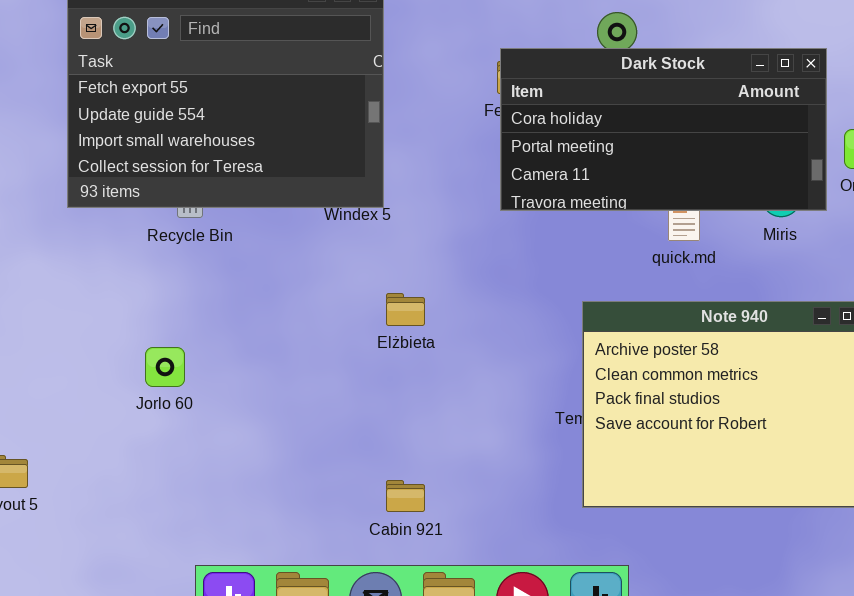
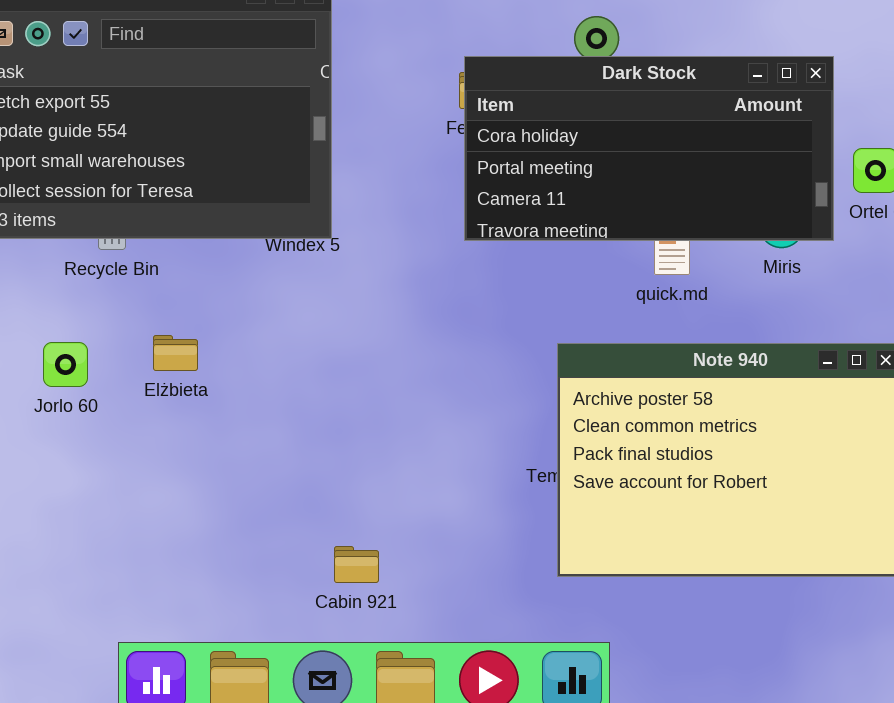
Elżbieta: [386,293,425,326] -> [153,335,198,371], moved
Jorlo 60: [145,347,185,387] -> [43,342,88,387], moved

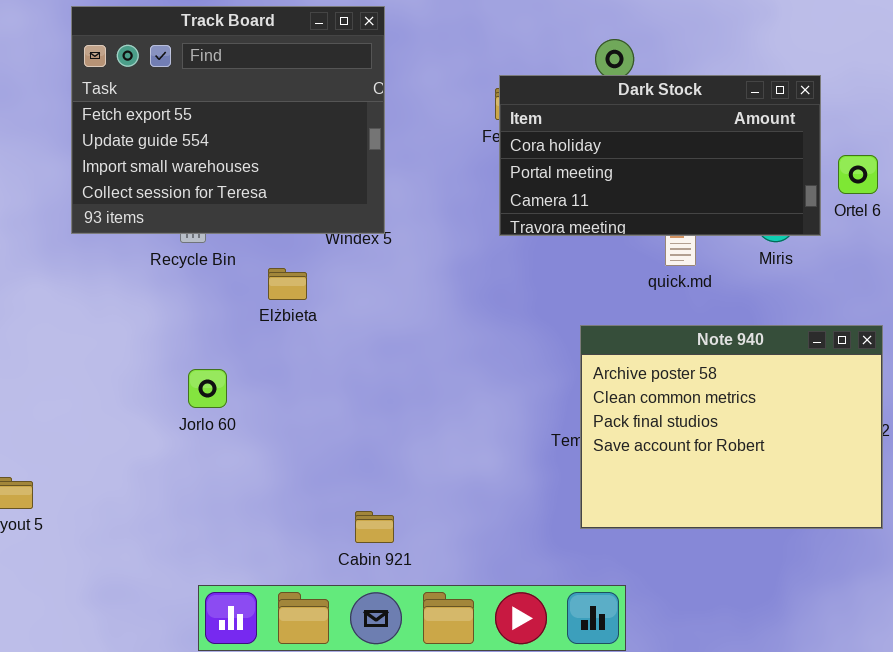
Elżbieta: [153,335,198,371] -> [268,268,307,300], moved
Jorlo 60: [43,342,88,387] -> [188,369,227,408], moved
Cabin 921: [334,546,379,583] -> [355,511,394,543], moved

